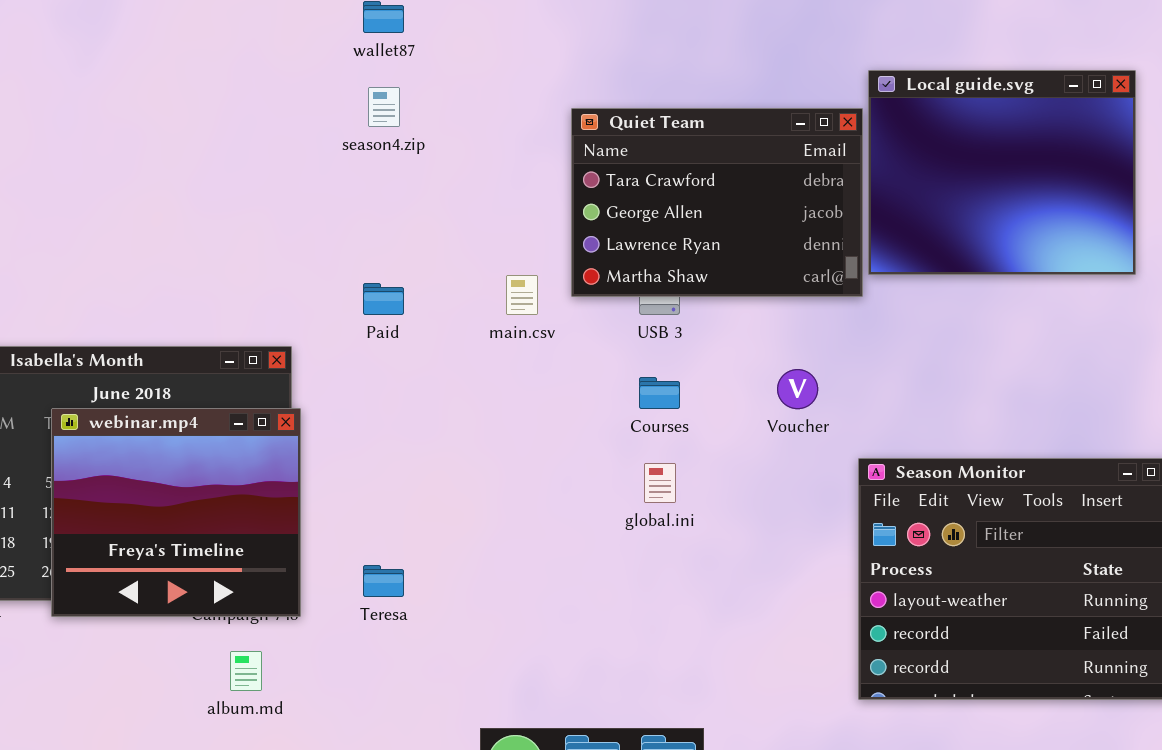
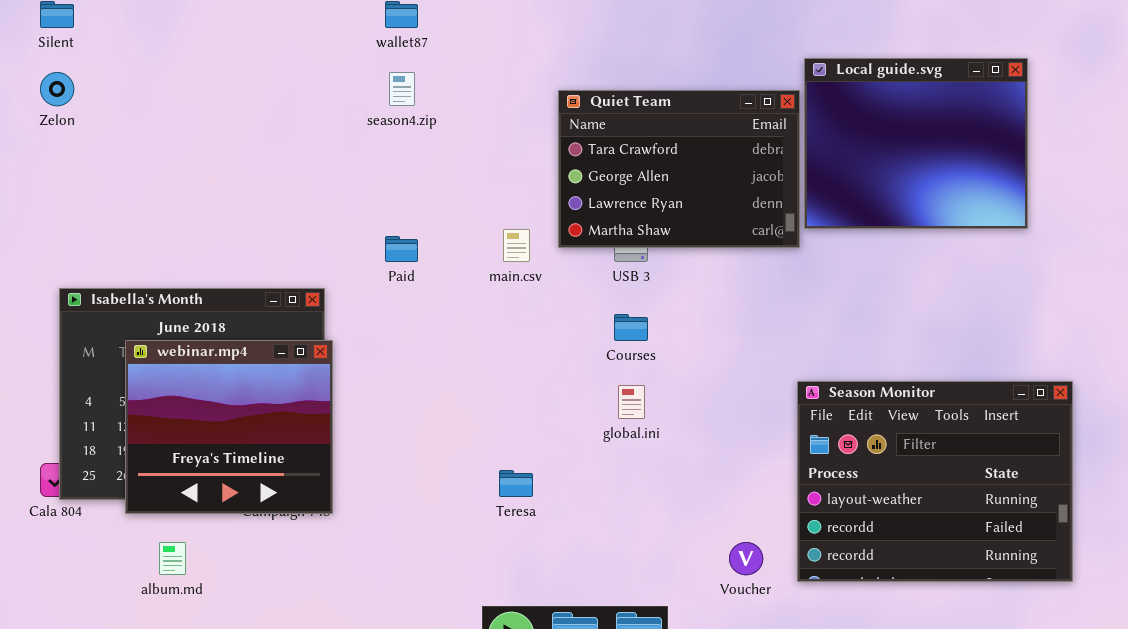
Voucher: [777,369,818,409] -> [729,542,763,575], moved
Teresa: [363,565,404,597] -> [499,470,533,497], moved
album.md: [230,651,262,691] -> [159,542,186,575], moved

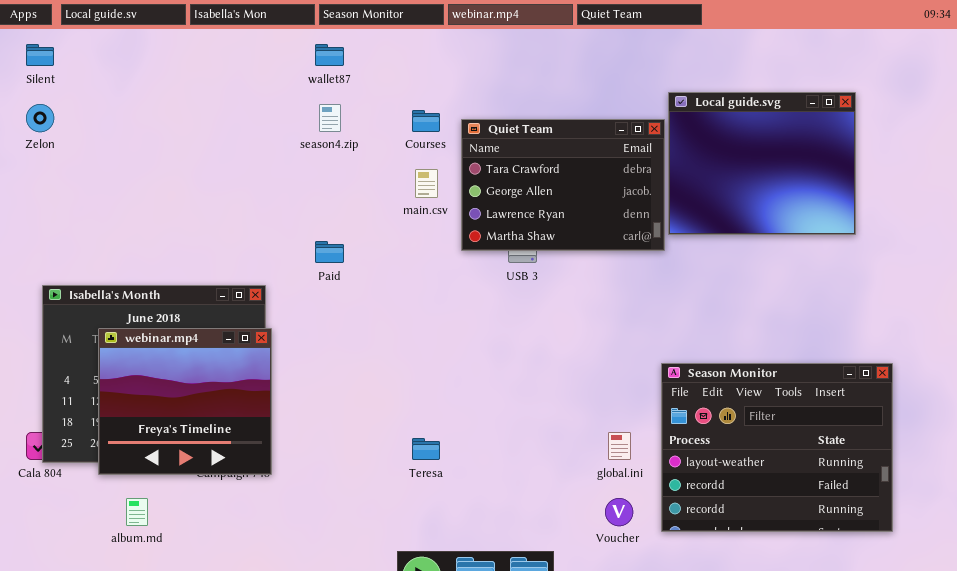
main.csv: [503,229,530,262] -> [415,169,438,198], moved
Courses: [614,314,648,341] -> [412,110,440,132], moved
global.ini: [618,385,645,419] -> [608,432,631,460], moved

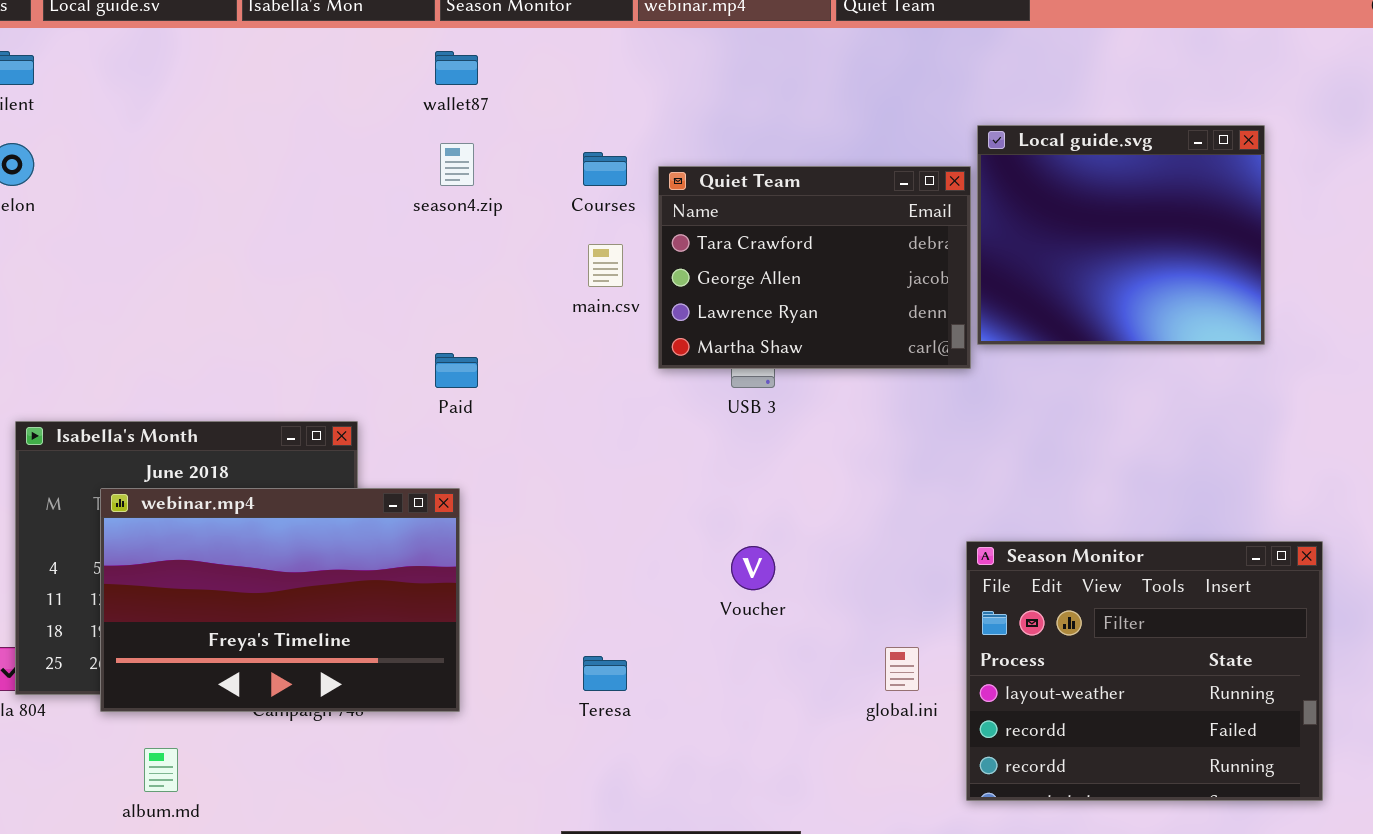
webinar.mp4: [98,328,272,475] -> [100,488,460,712], resized
Voucher: [605,498,633,526] -> [731,546,775,590], moved

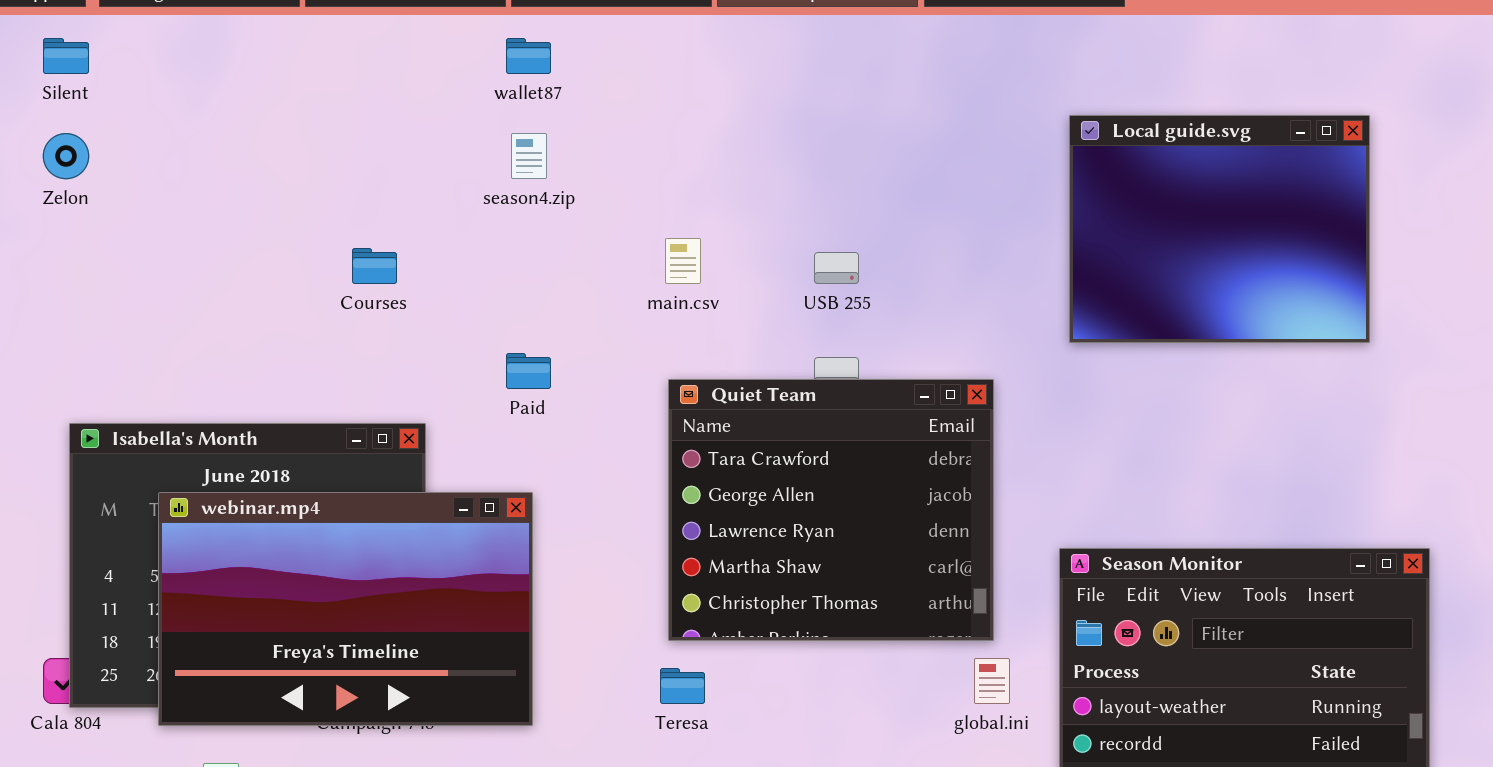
Courses: [583,152,627,186] -> [352,248,397,284], moved
Quiet Team: [658,166,971,369] -> [668,379,994,641], moved, resized

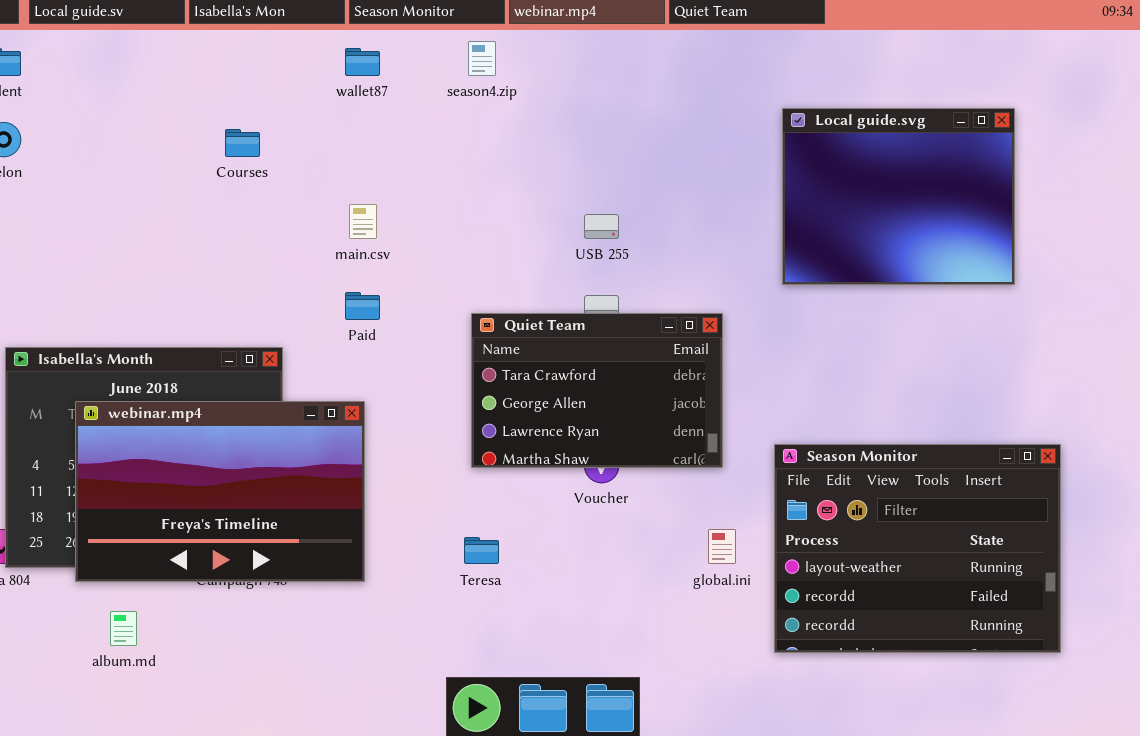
season4.zip: [511,133,547,179] -> [468,41,496,76], moved
main.csv: [665,238,701,284] -> [349,204,377,239], moved
Courses: [352,248,397,284] -> [225,129,260,157], moved
Quiet Team: [668,379,994,641] -> [471,313,723,468], resized

